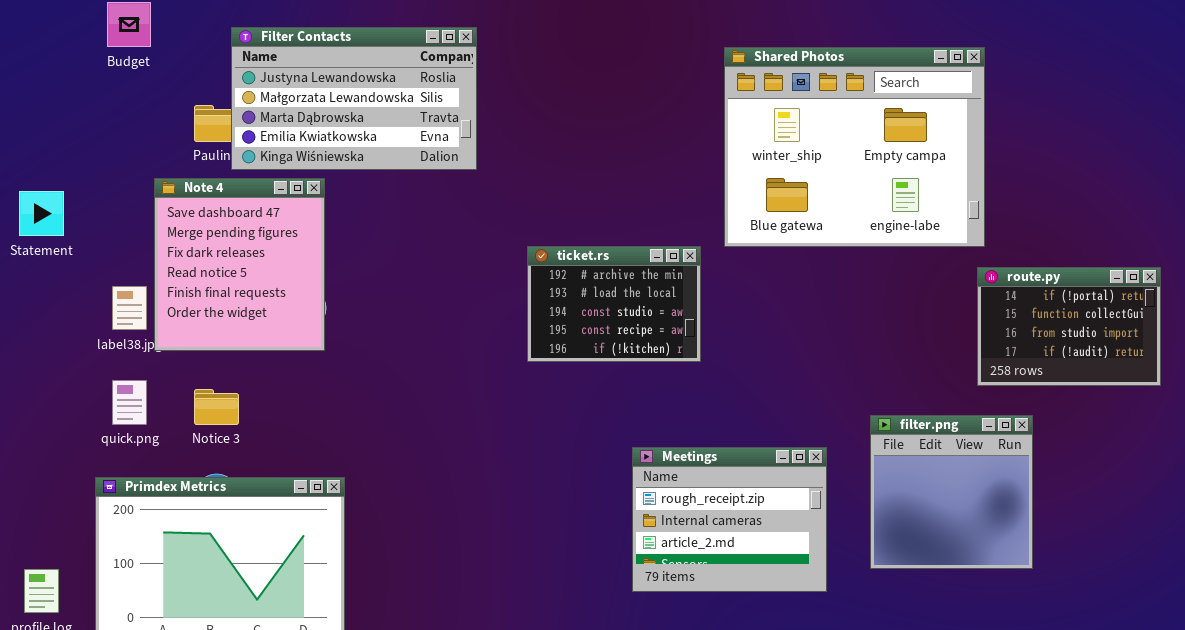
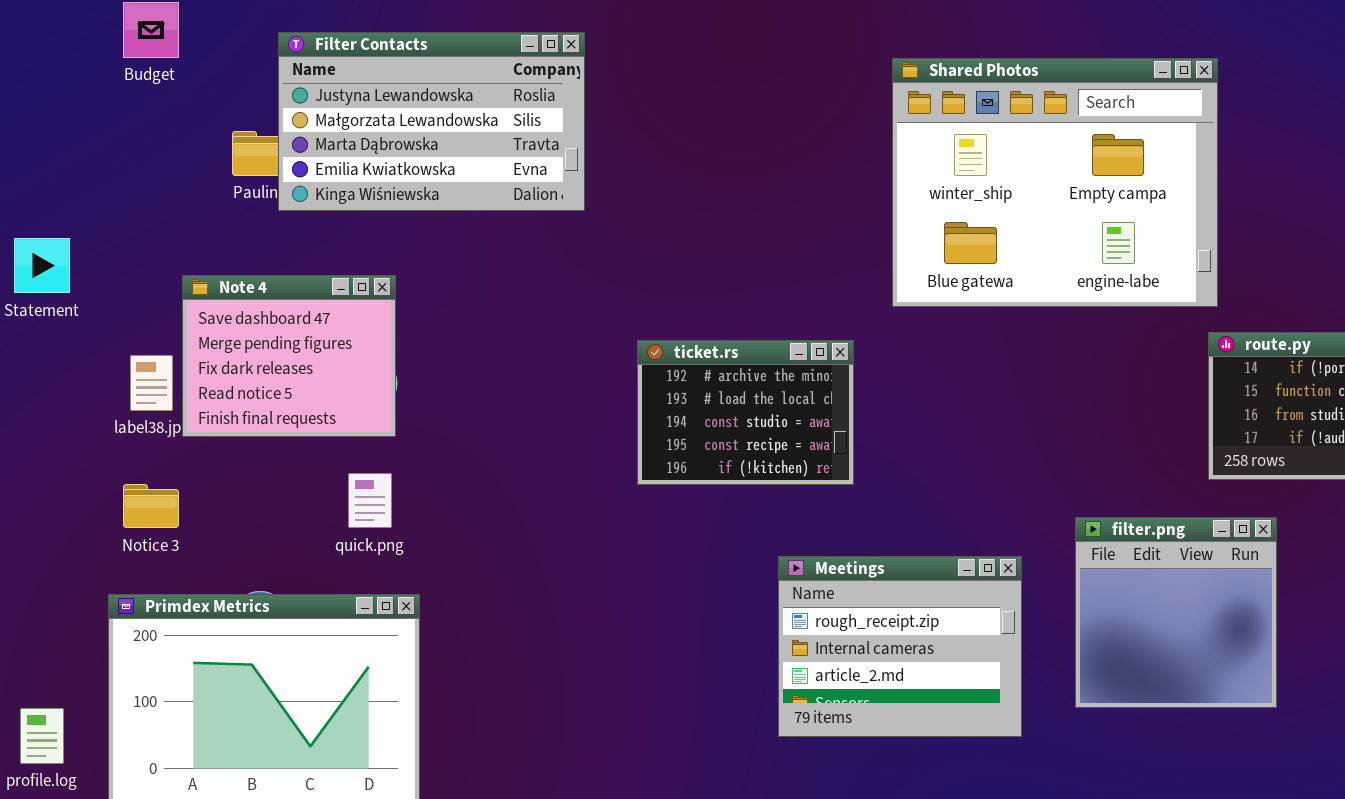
Note 4: [154,178,325,351] -> [182,275,396,437], resized
ticket.rs: [527,246,701,362] -> [637,340,854,485], moved
quick.png: [112,380,147,425] -> [348,473,392,528], moved
Notice 3: [194,389,239,425] -> [123,484,179,528], moved

